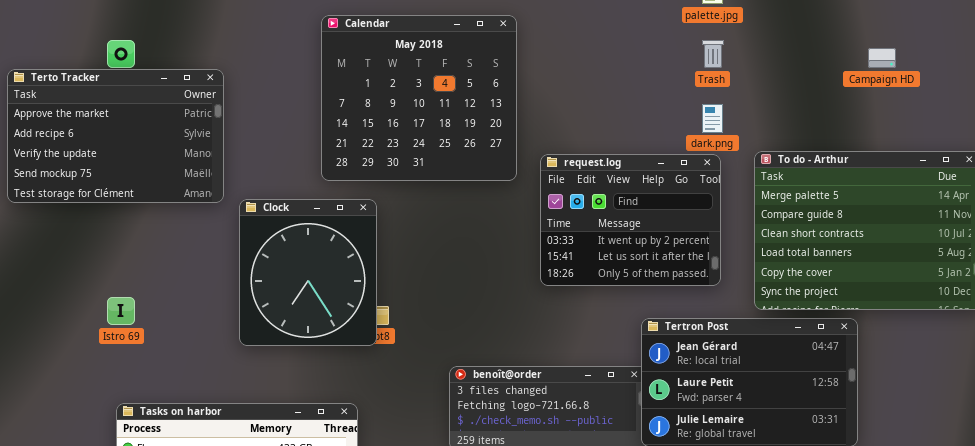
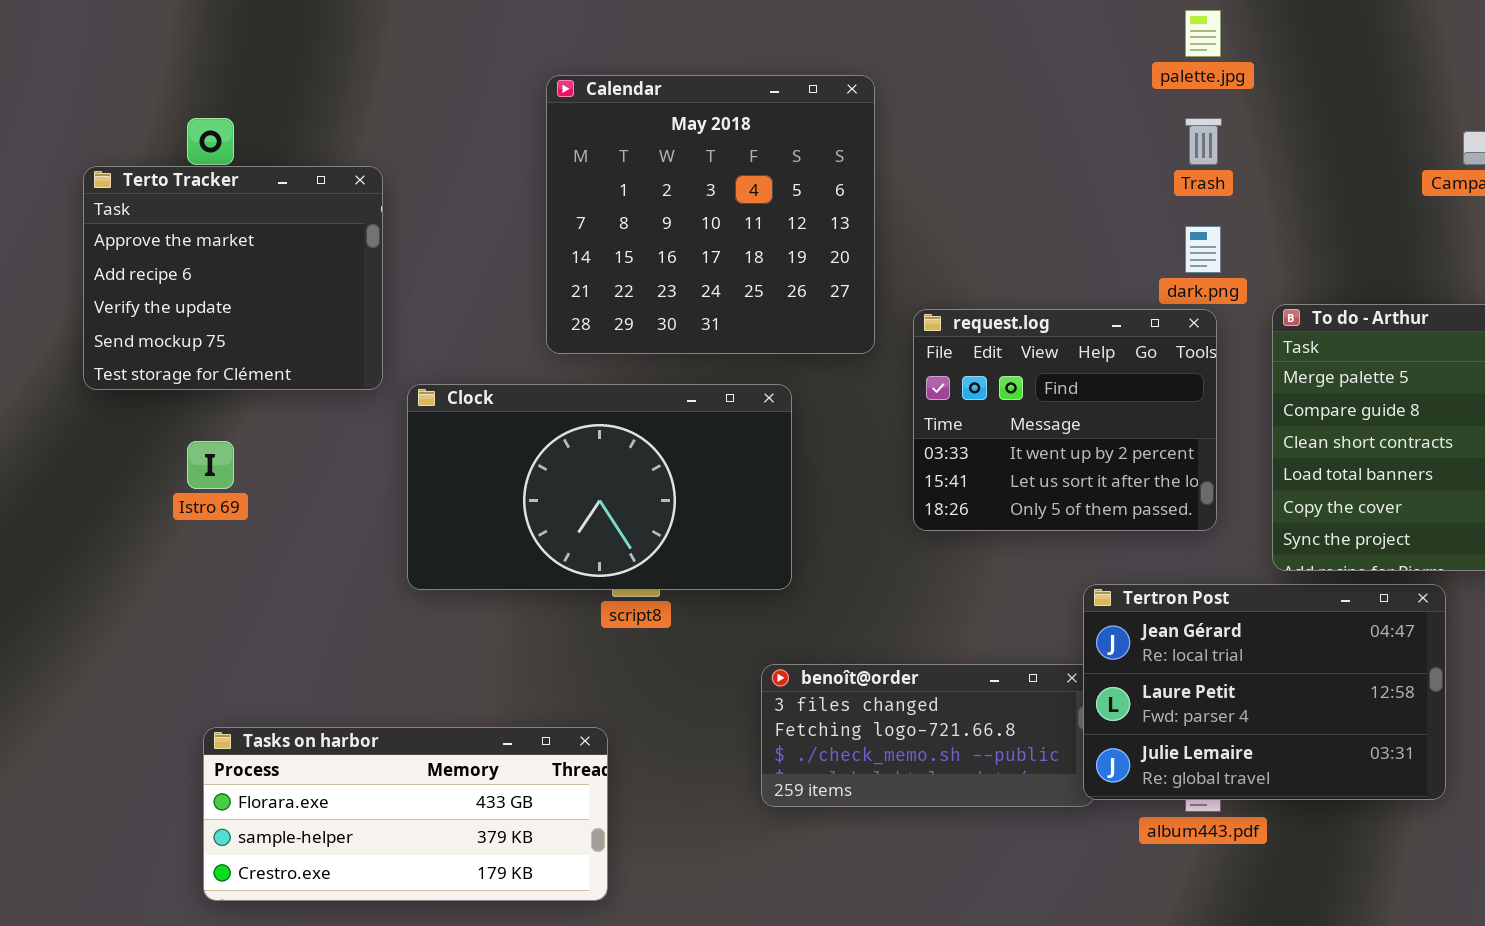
Terto Tracker: [7,69,224,203] -> [83,166,383,390], resized
Clock: [239,199,377,346] -> [407,384,792,590], resized
Istro 69: [107,297,135,325] -> [187,441,234,489], moved

